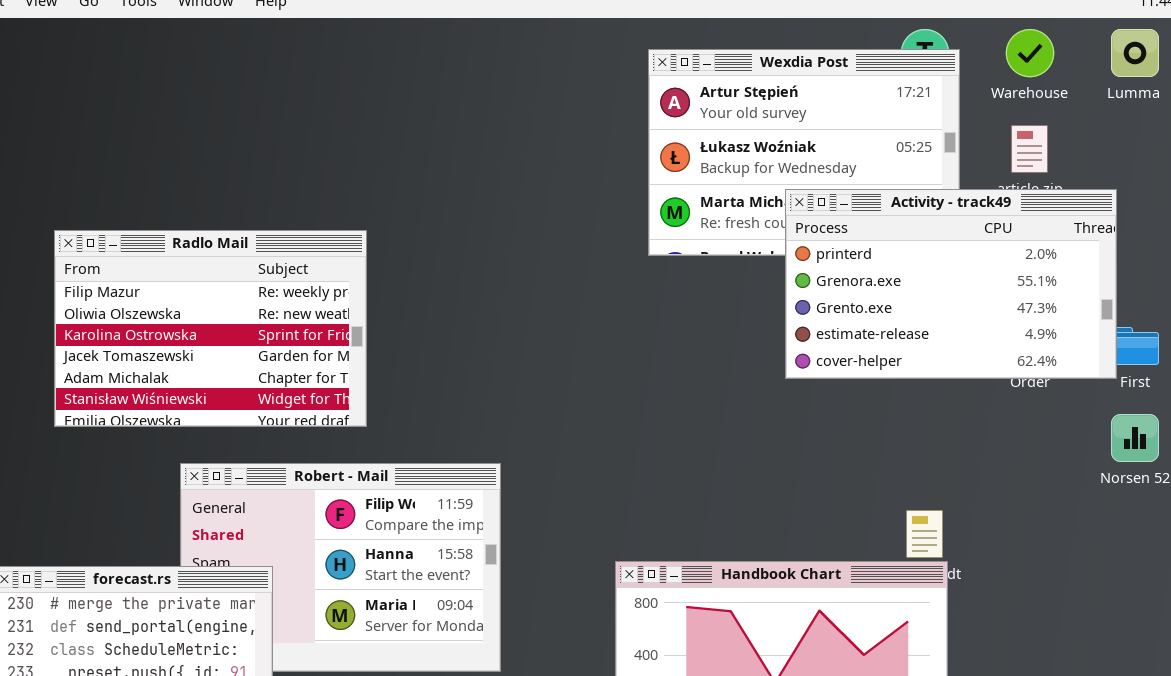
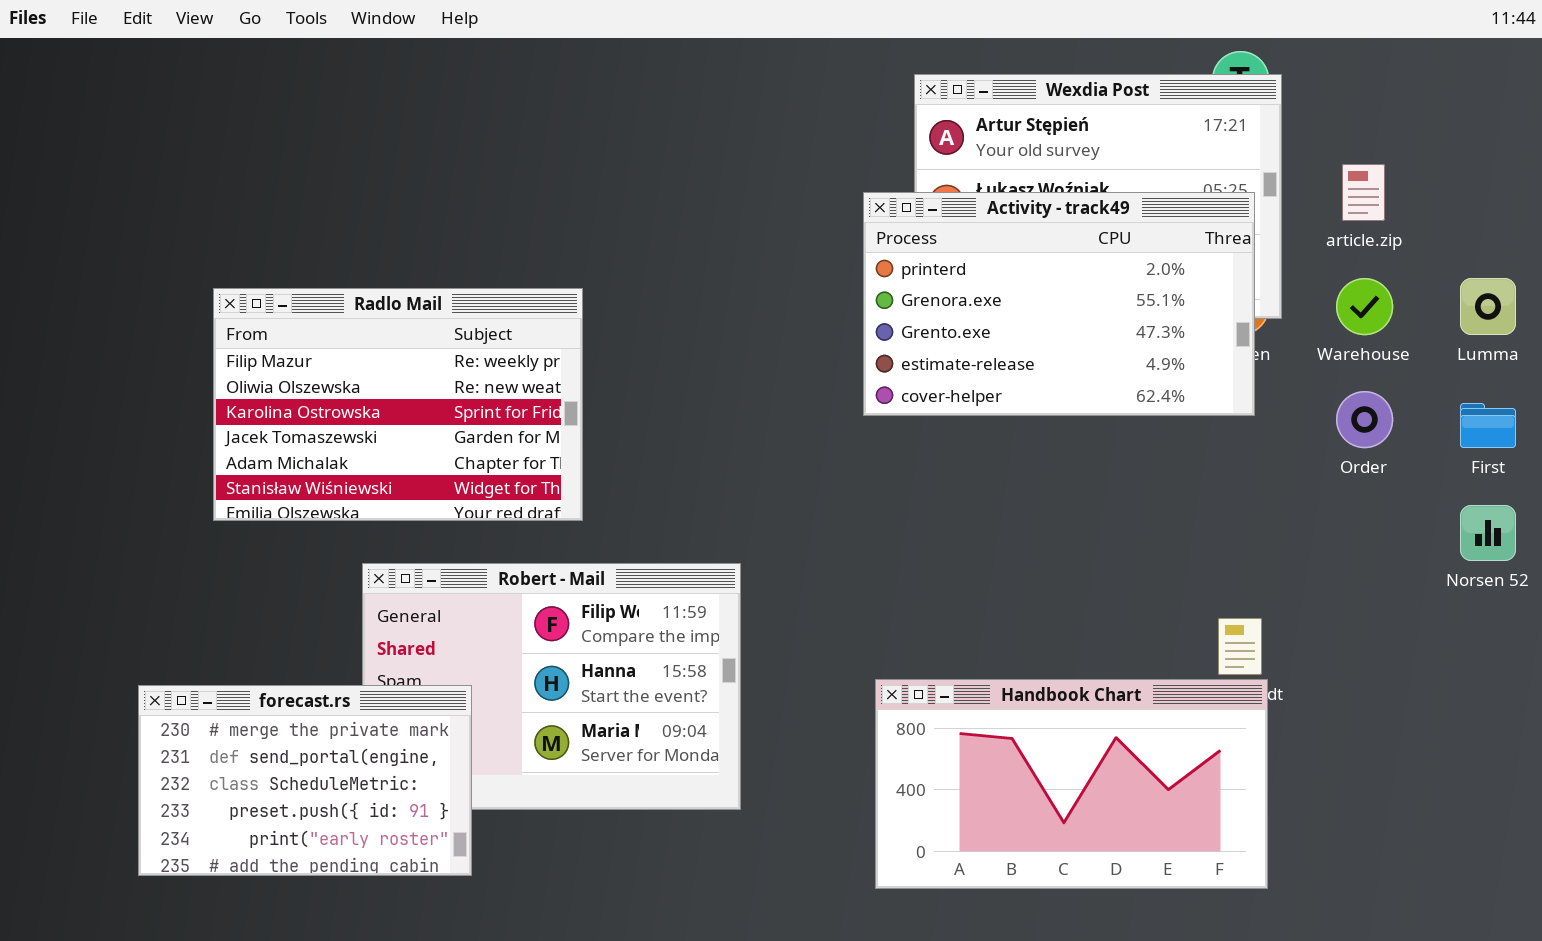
Warehouse: [1006,29,1054,77] -> [1336,278,1393,335], moved
Lumma: [1111,29,1159,77] -> [1460,278,1516,335], moved
Activity - track49: [785,189,1117,379] -> [863,192,1255,416], moved

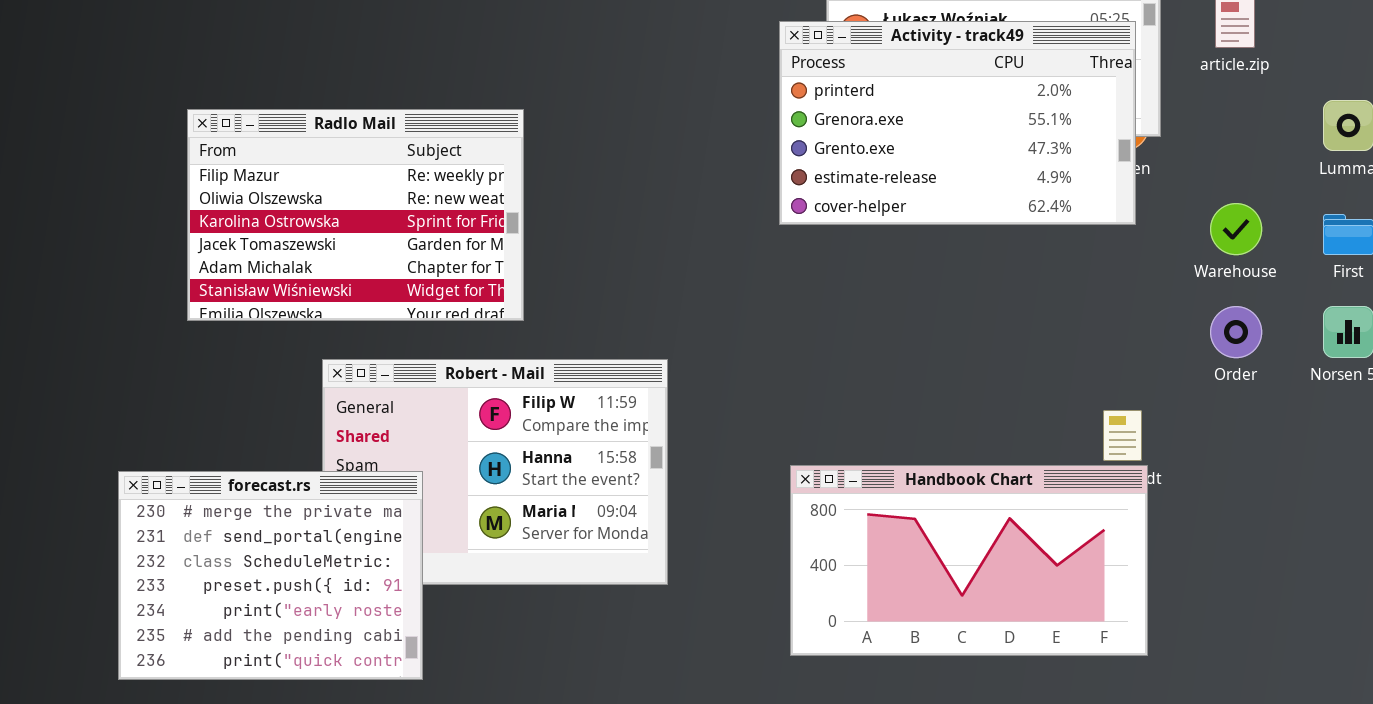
Warehouse: [1336,278,1393,335] -> [1210,203,1262,255], moved
Order: [1336,391,1393,448] -> [1210,306,1262,358], moved
forecast.rs: [138,685,472,876] -> [118,471,423,680], resized

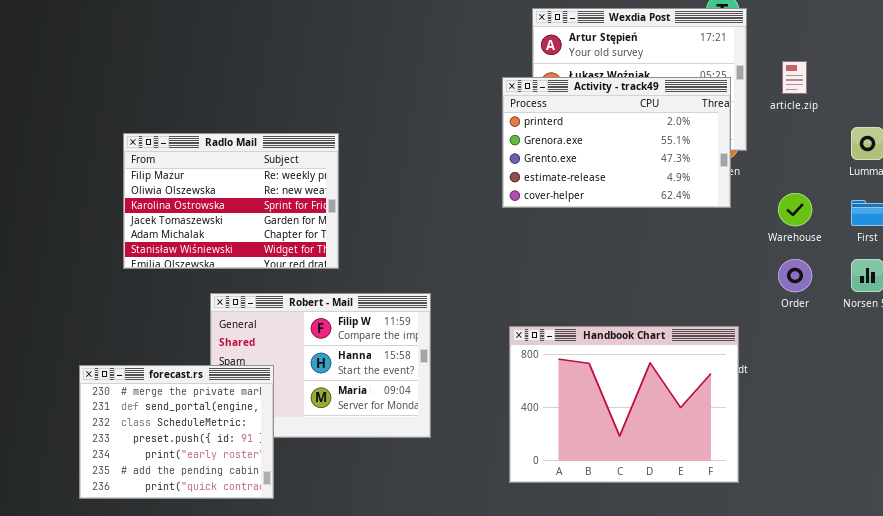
Handbook Chart: [790,465,1148,656] -> [509,326,739,483], resized

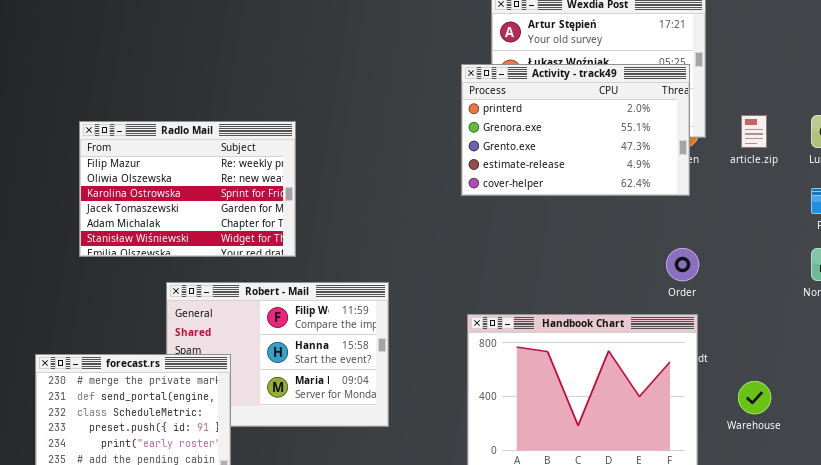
article.zip: [782,61,807,94] -> [741,115,767,148], moved
Warehouse: [778,193,812,226] -> [738,381,771,414], moved
Order: [778,259,812,292] -> [666,248,699,281], moved

